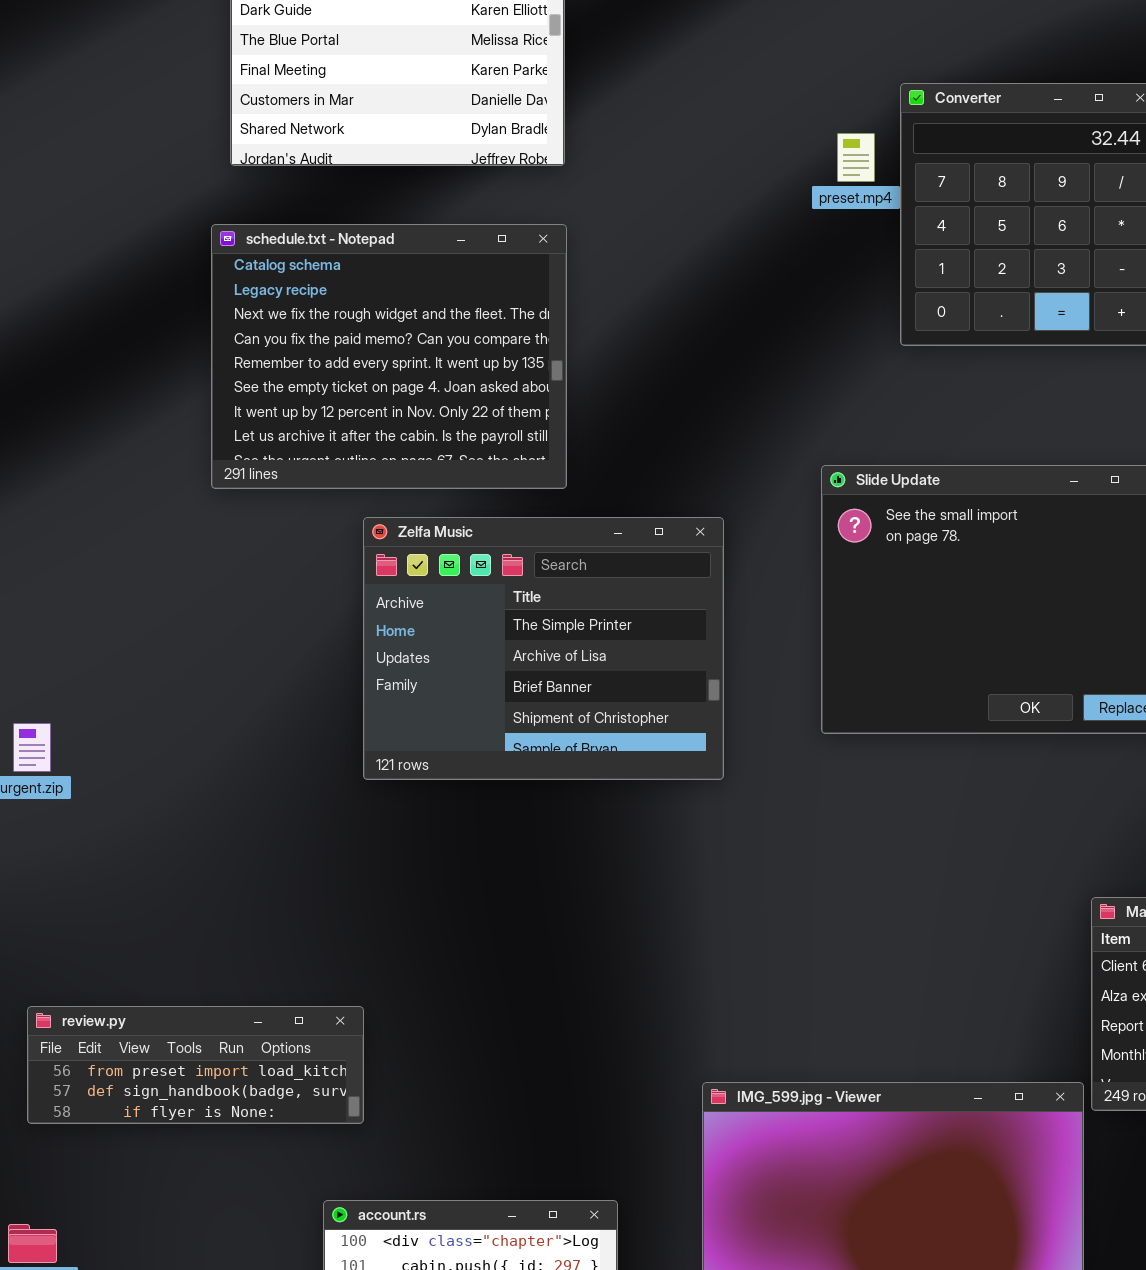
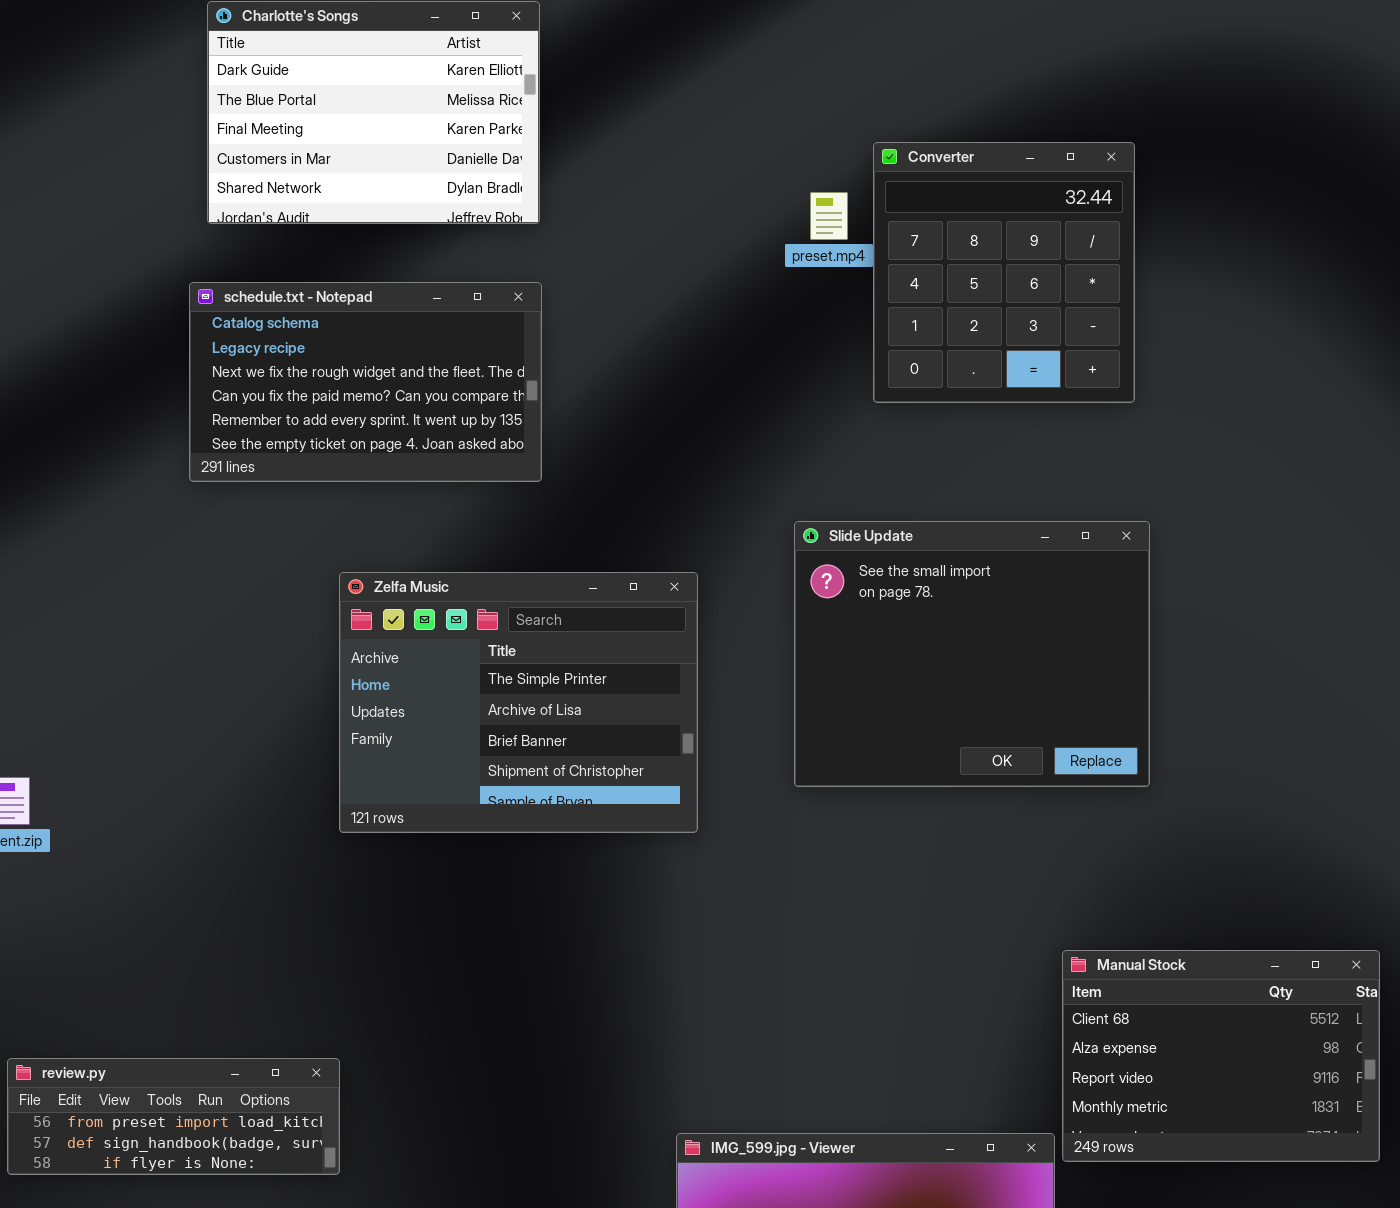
schedule.txt - Notepad: [211,224,567,489] -> [189,282,542,482], resized

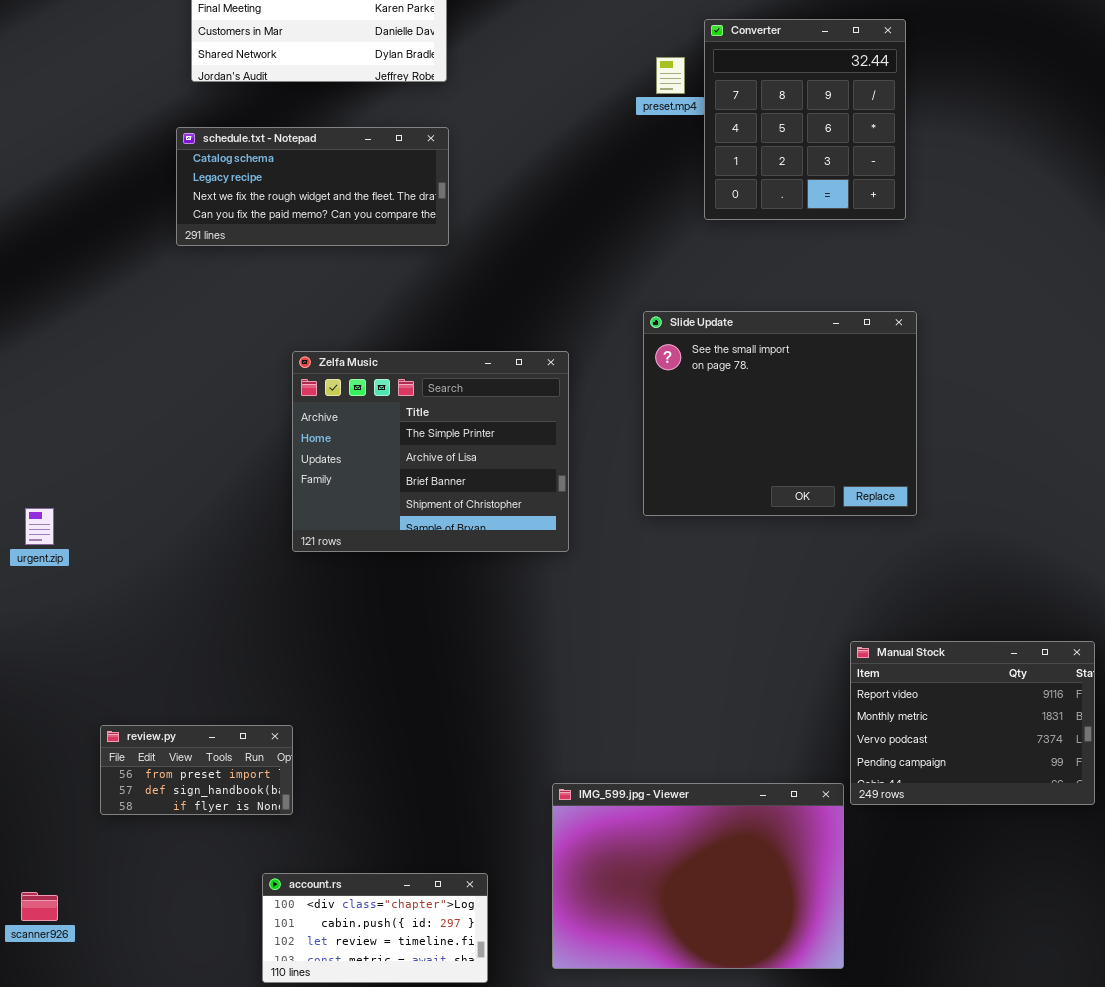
schedule.txt - Notepad: [189,282,542,482] -> [176,127,449,246], resized
Manual Stock: [1062,950,1380,1162] -> [850,641,1095,805], scrolled down 2 rows
review.py: [7,1058,340,1175] -> [100,725,293,815], resized

